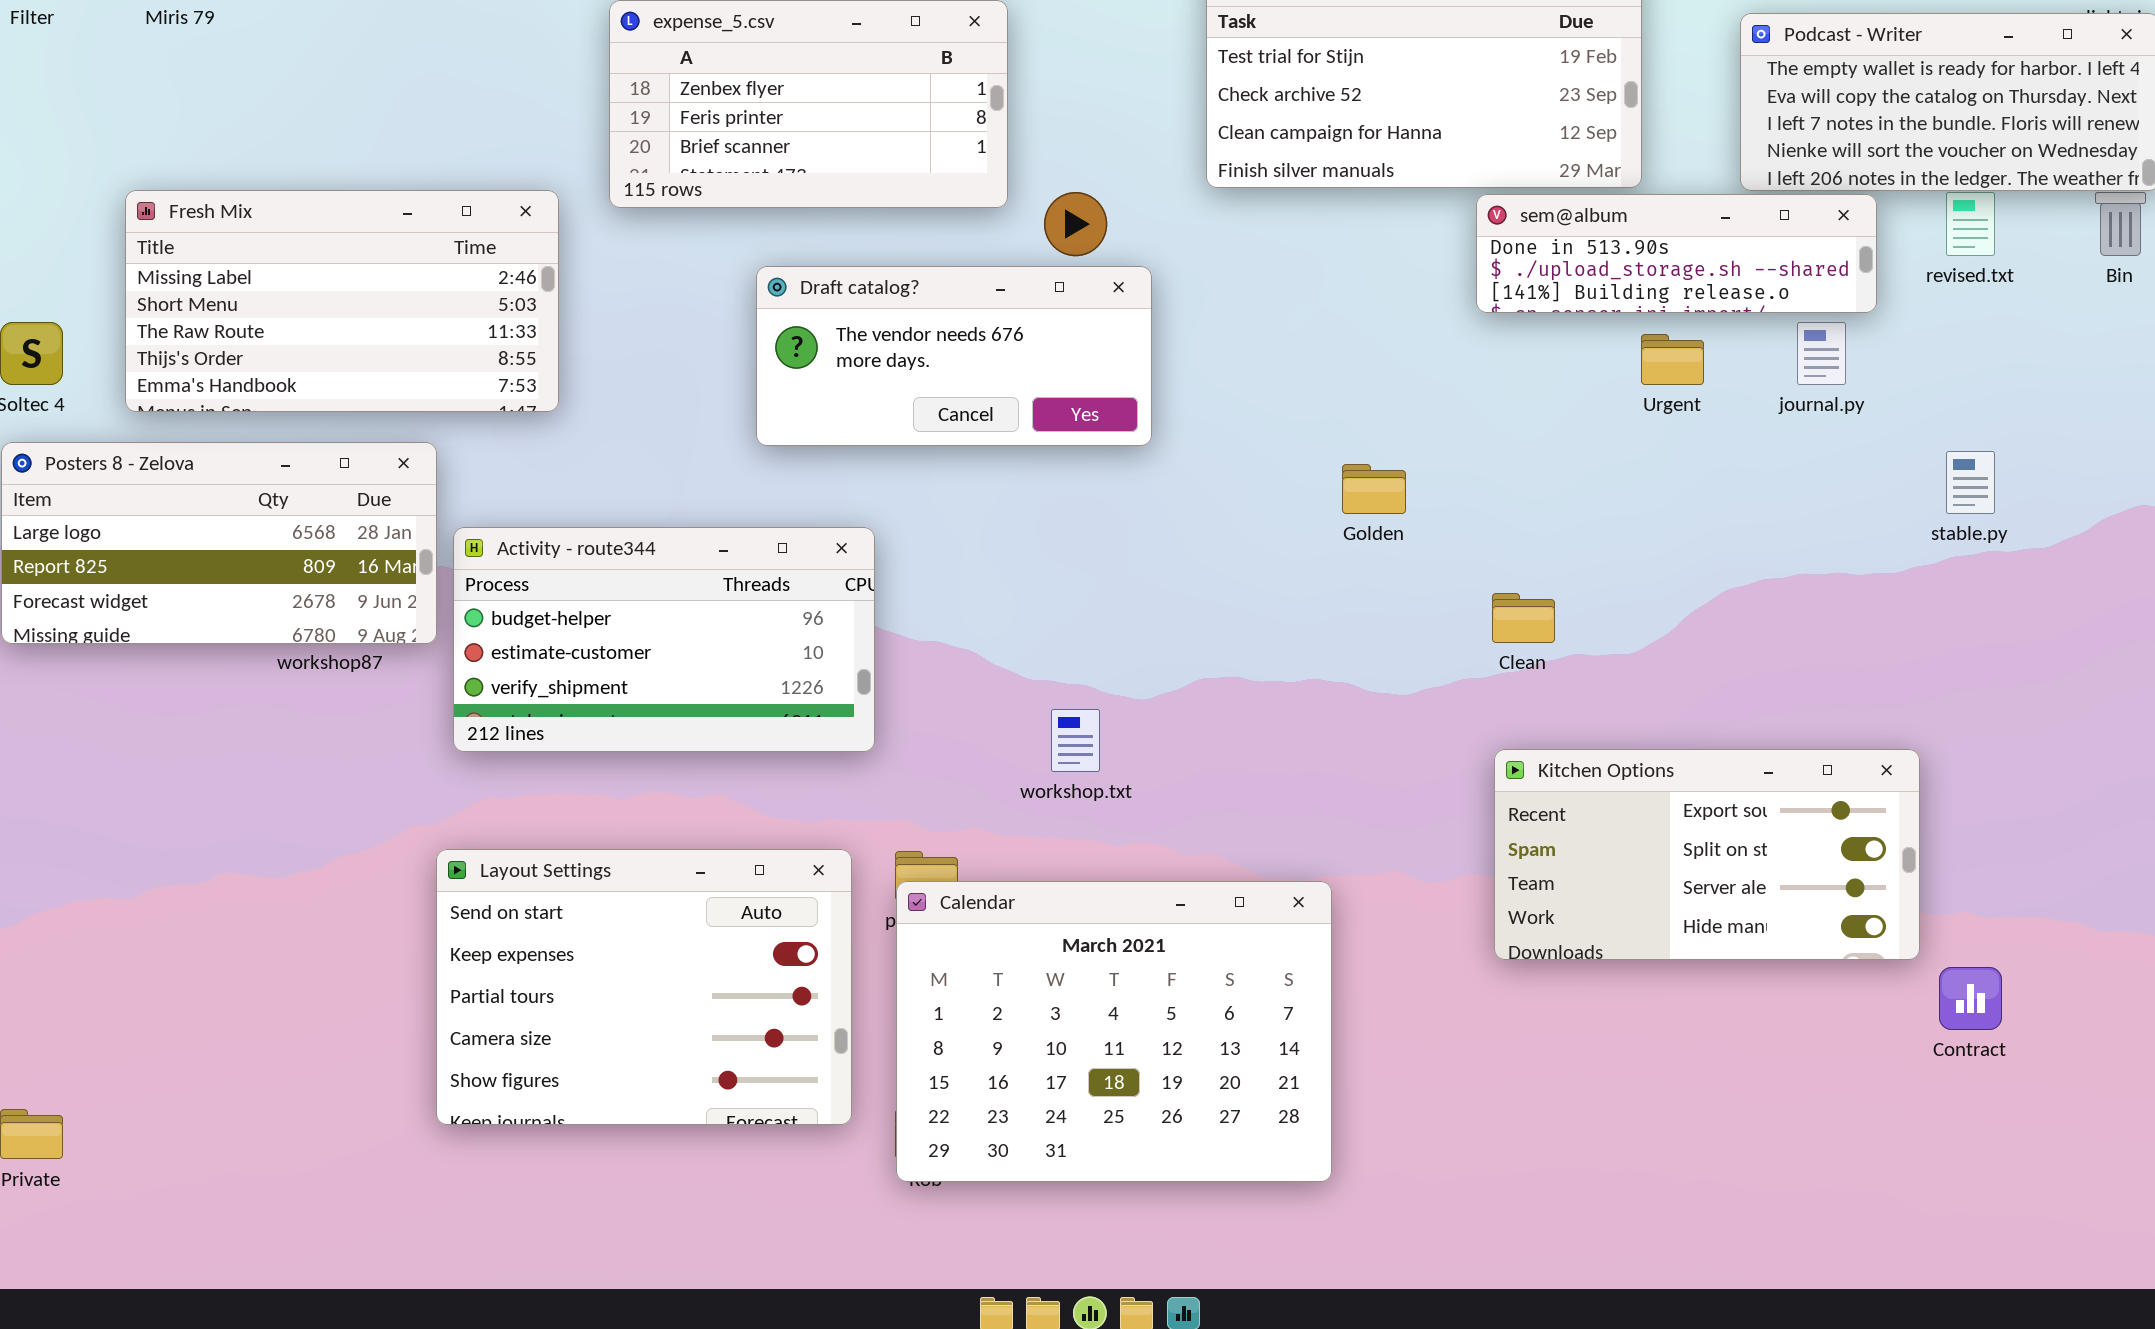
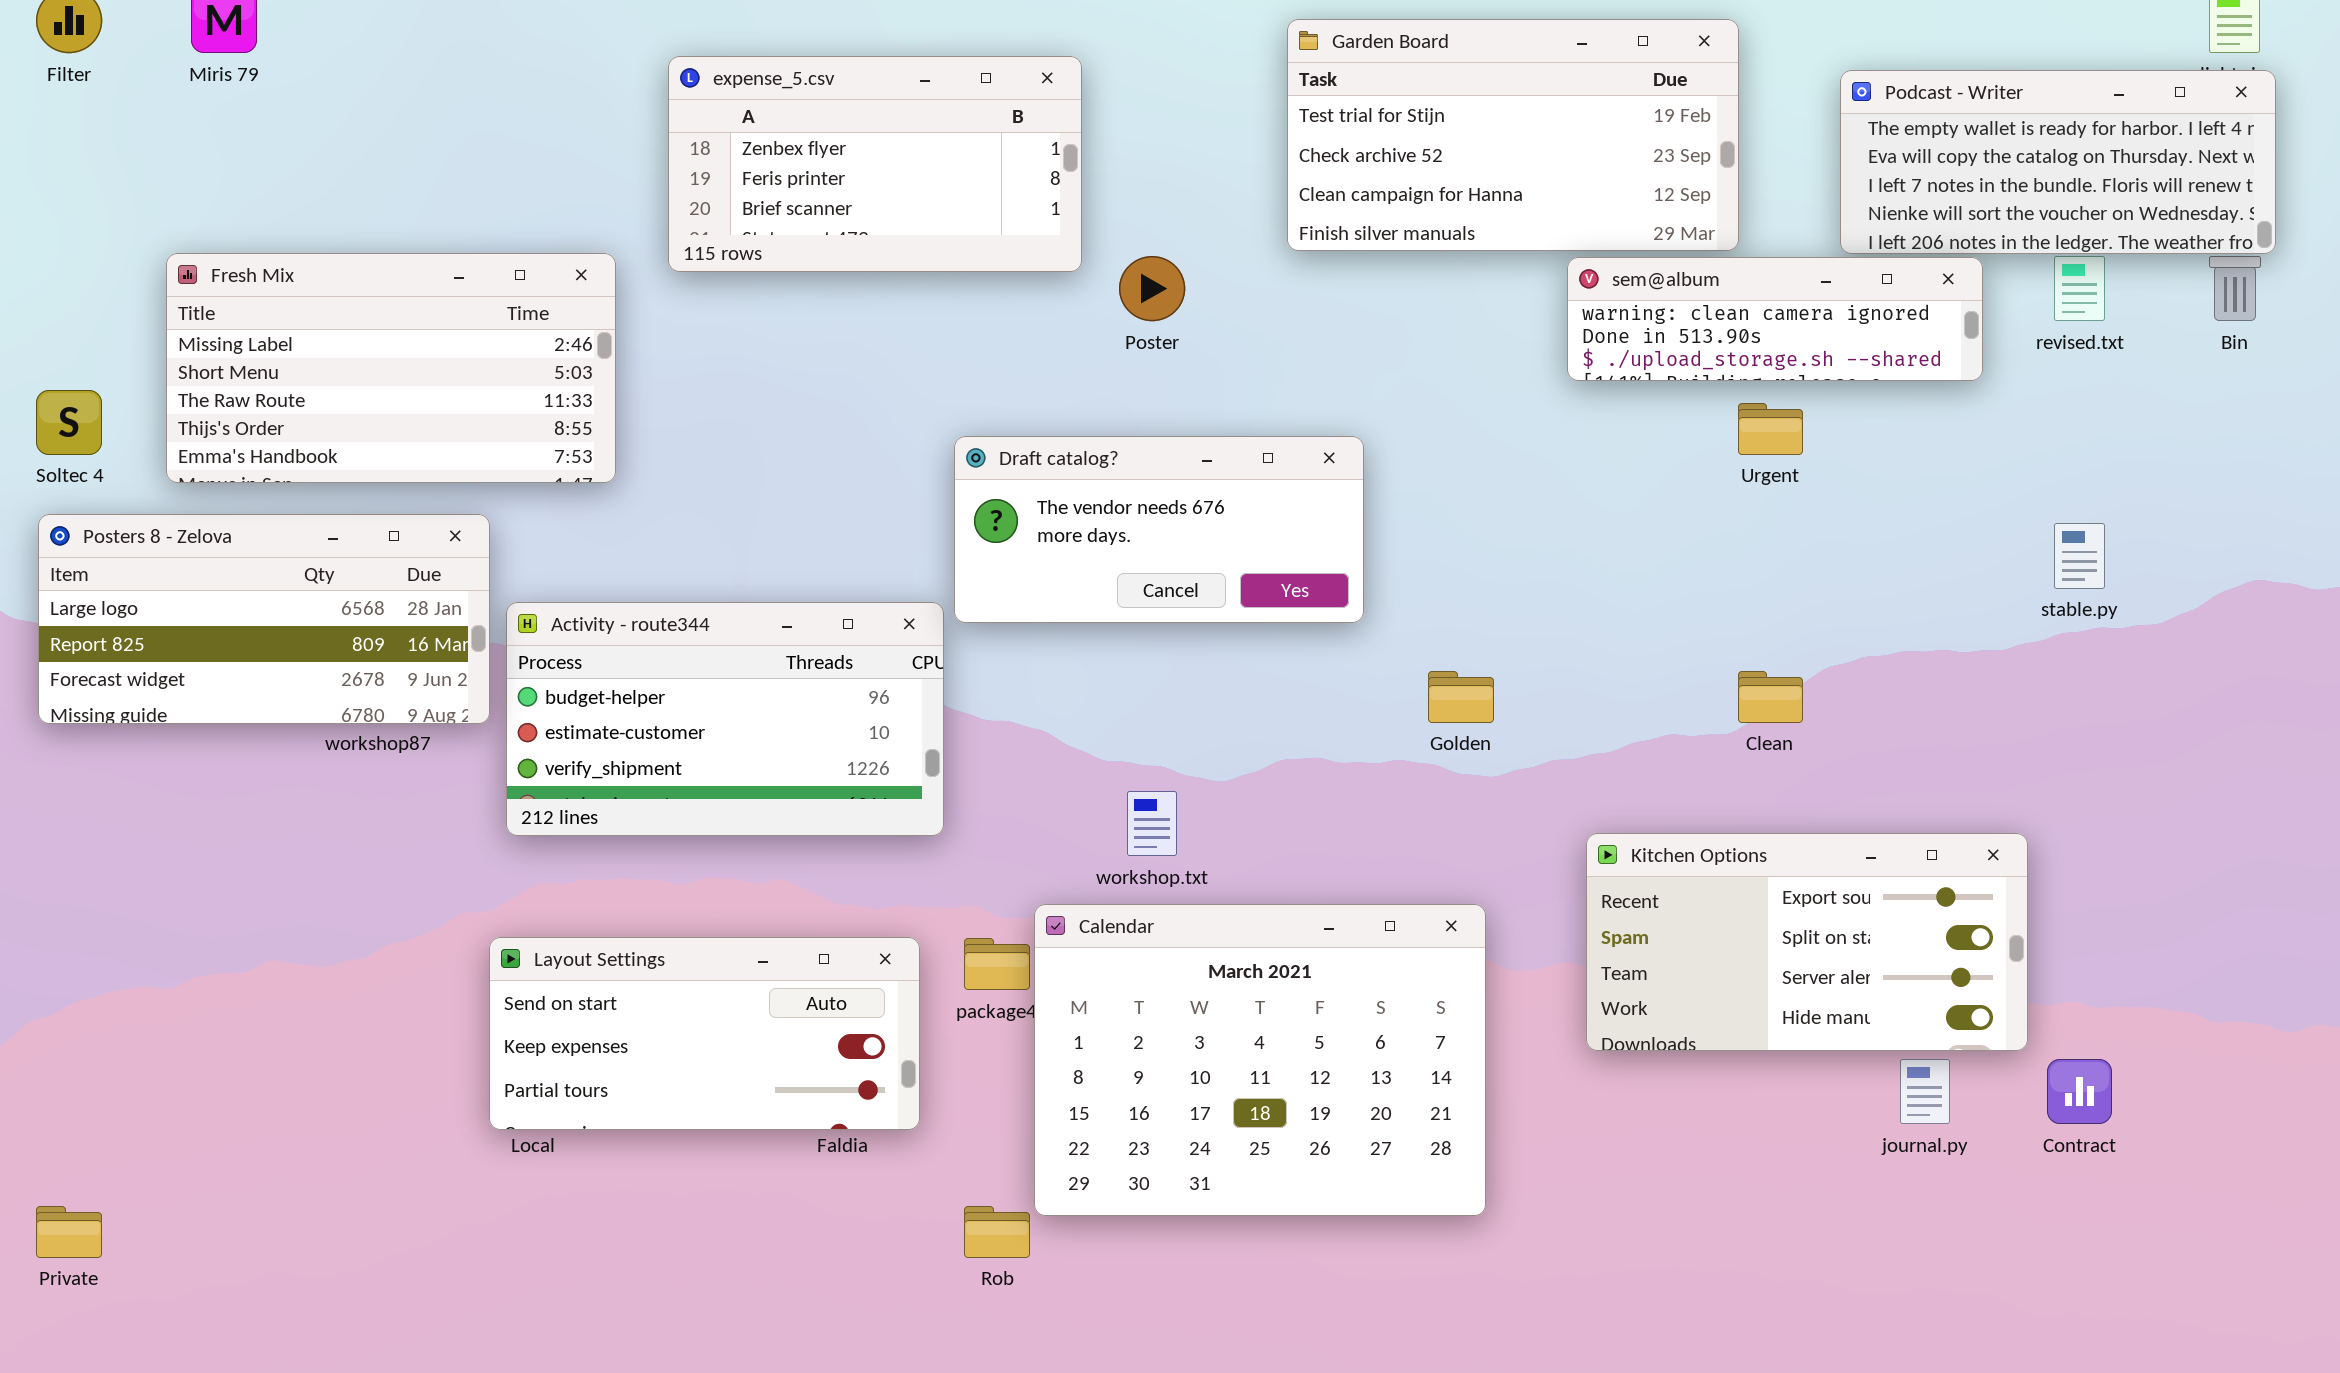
sem@album: [1476,194,1877,313] -> [1567,257,1983,381], scrolled up 1 row
Draft catalog?: [756,266,1152,446] -> [954,436,1364,623], moved
journal.py: [1797,322,1846,385] -> [1900,1059,1950,1124], moved
Golden: [1342,464,1406,514] -> [1428,671,1494,723], moved
Clean: [1492,593,1555,643] -> [1738,671,1803,723], moved
Layout Settings: [436,849,852,1125] -> [489,937,920,1130], resized
Calendar: [896,881,1332,1182] -> [1034,904,1486,1216], moved

